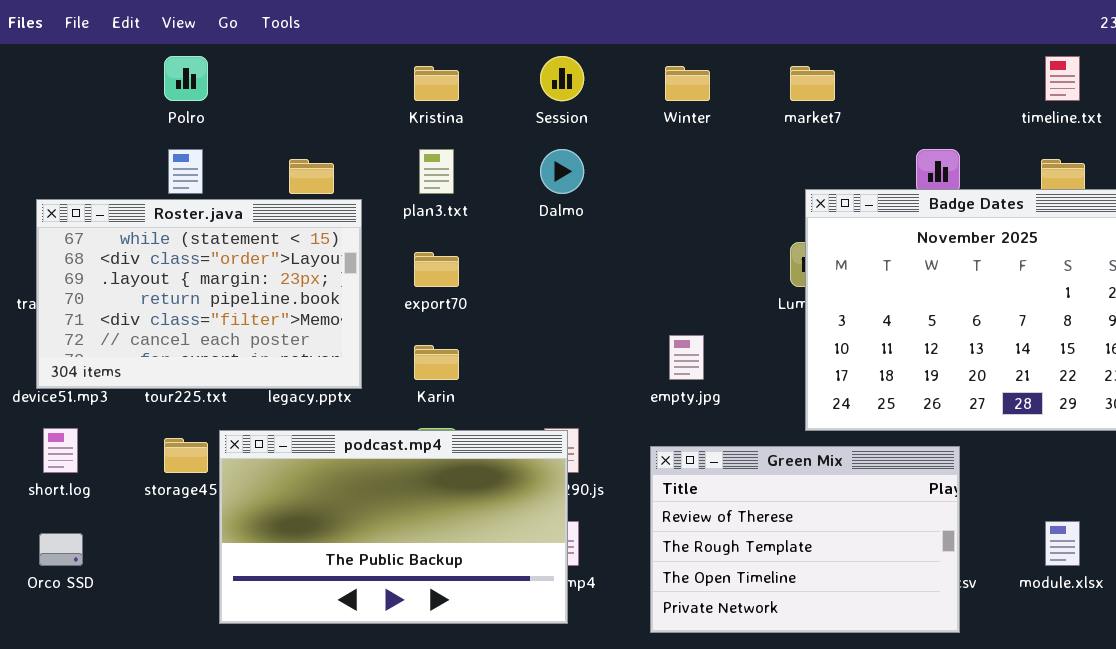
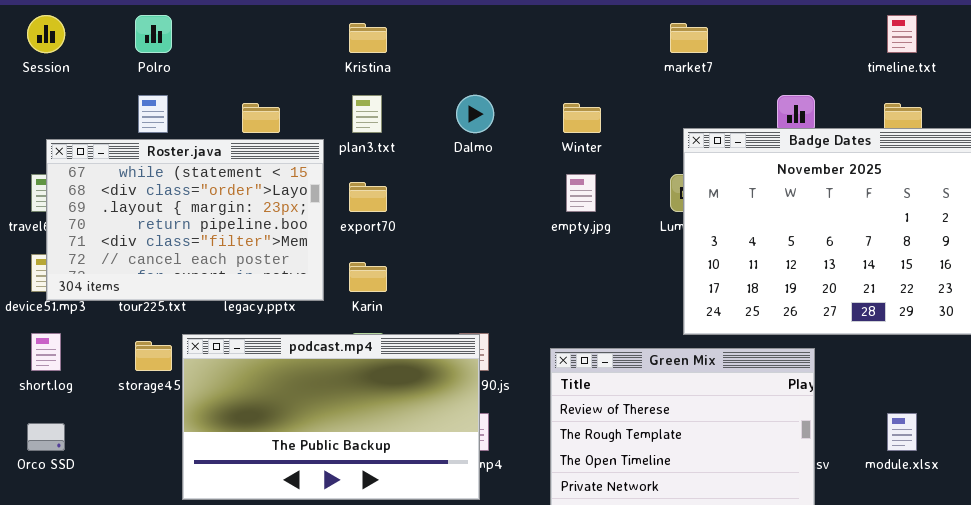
Session: [540,56,584,101] -> [27,15,65,53], moved
Winter: [665,66,710,101] -> [563,103,601,133], moved
Roster.java: [36,199,362,389] -> [46,139,324,301], moved
empty.jpg: [669,335,704,380] -> [566,174,596,212], moved

